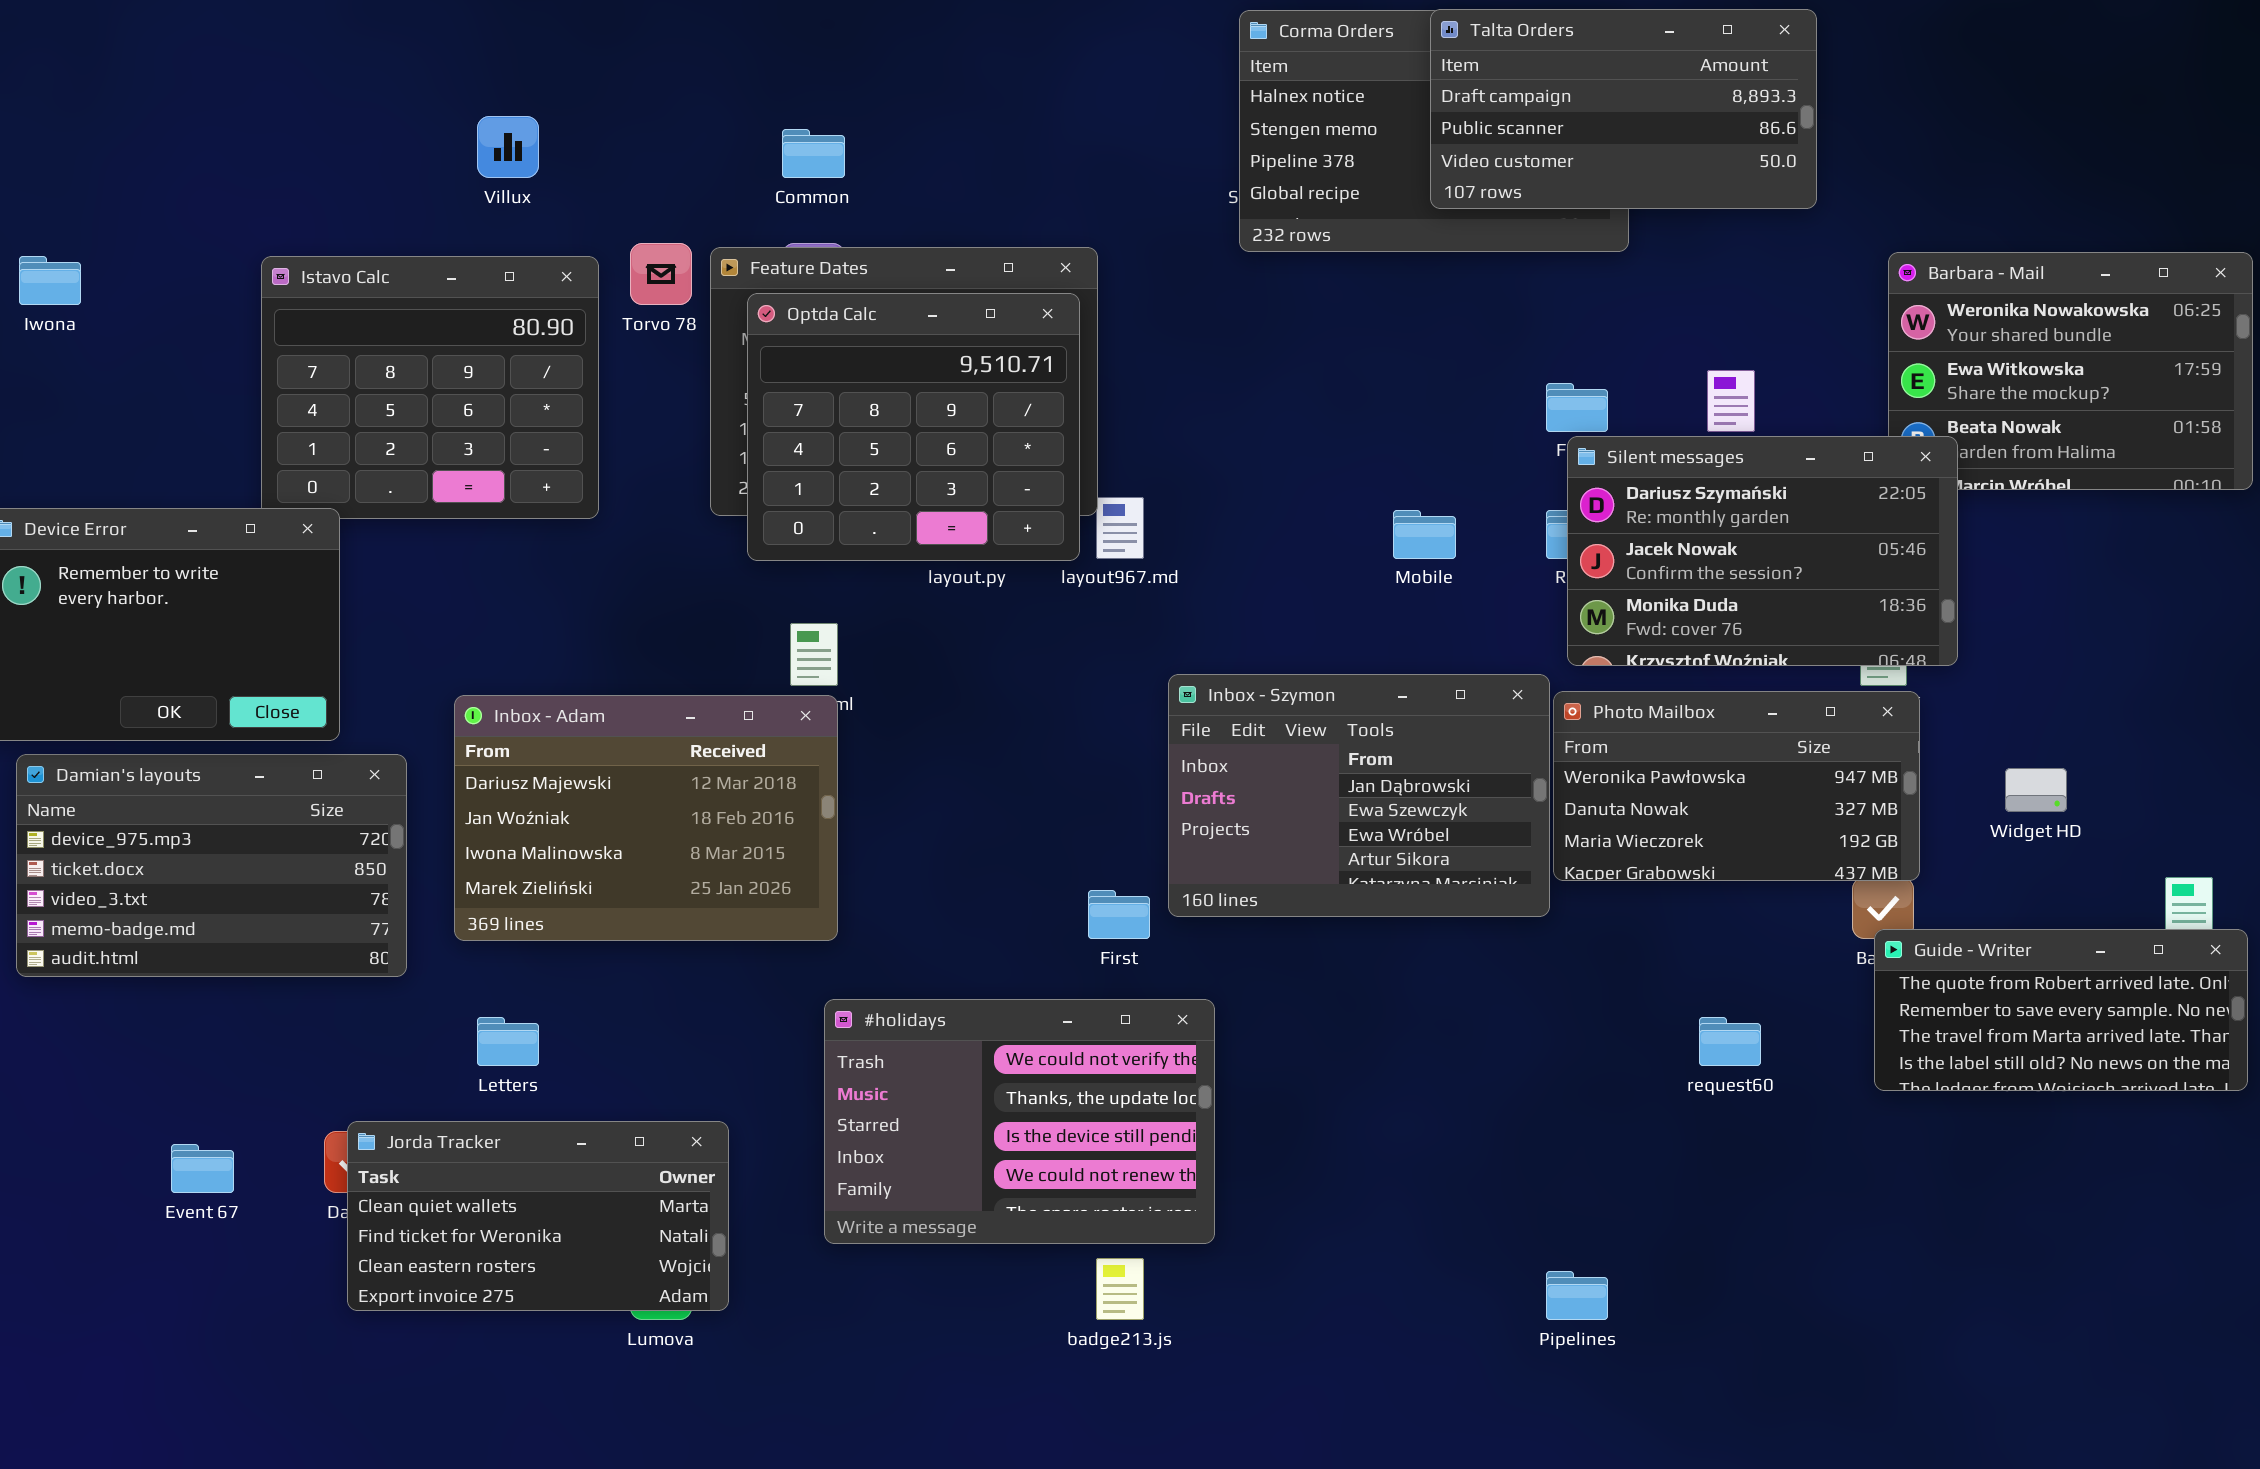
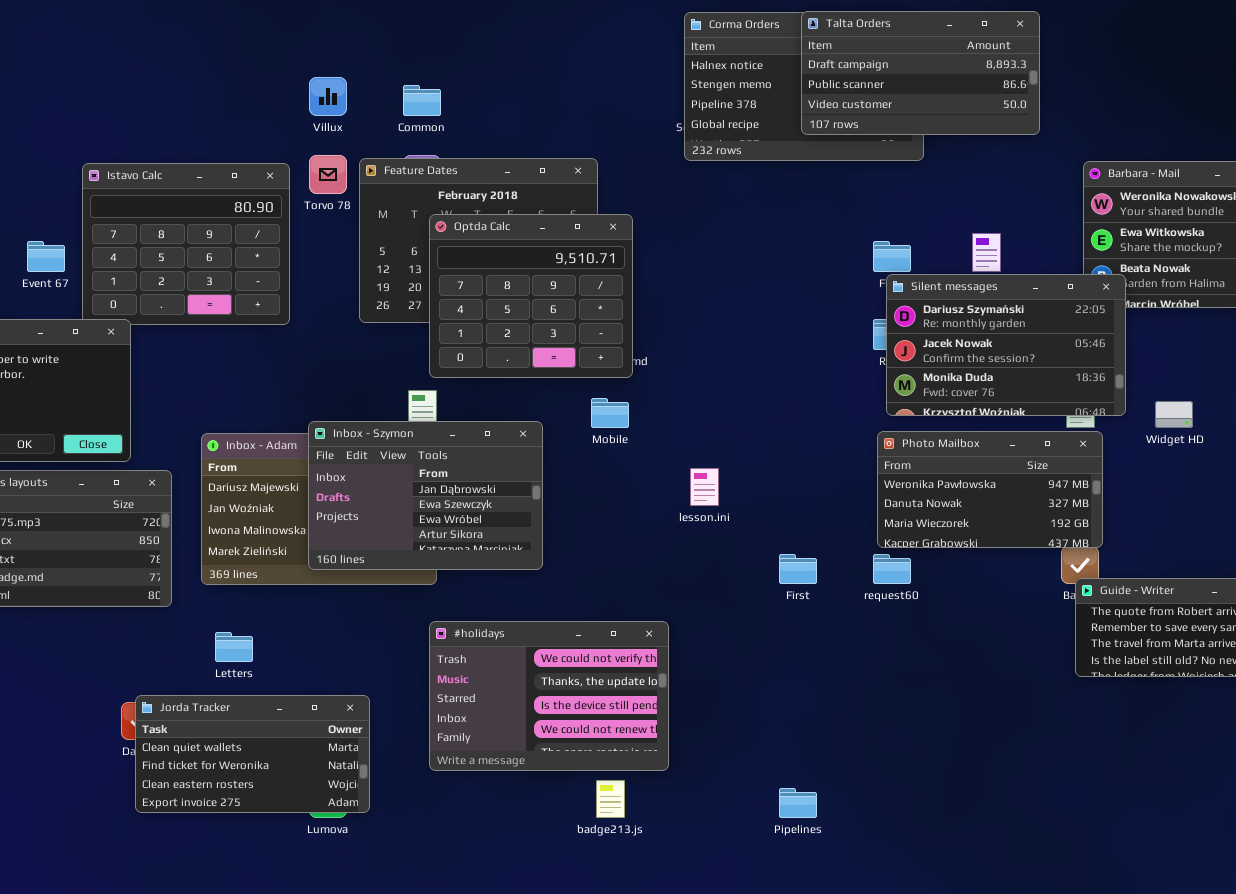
Villux: [477,116,539,178] -> [309,77,347,116], moved
Optda Calc: [747,293,1080,561] -> [429,214,633,378], moved
Mobile: [1393,510,1456,559] -> [591,398,629,428], moved
Inbox - Szymon: [1168,674,1550,917] -> [308,421,543,570], moved
Widget HD: [2005,768,2067,812] -> [1155,401,1193,428], moved
First: [1088,890,1150,939] -> [779,554,817,584], moved
request60: [1699,1017,1761,1066] -> [873,554,911,584], moved
Event 67: [171,1144,234,1193] -> [27,241,65,272], moved
Pipelines: [1546,1271,1608,1320] -> [779,788,817,818], moved

